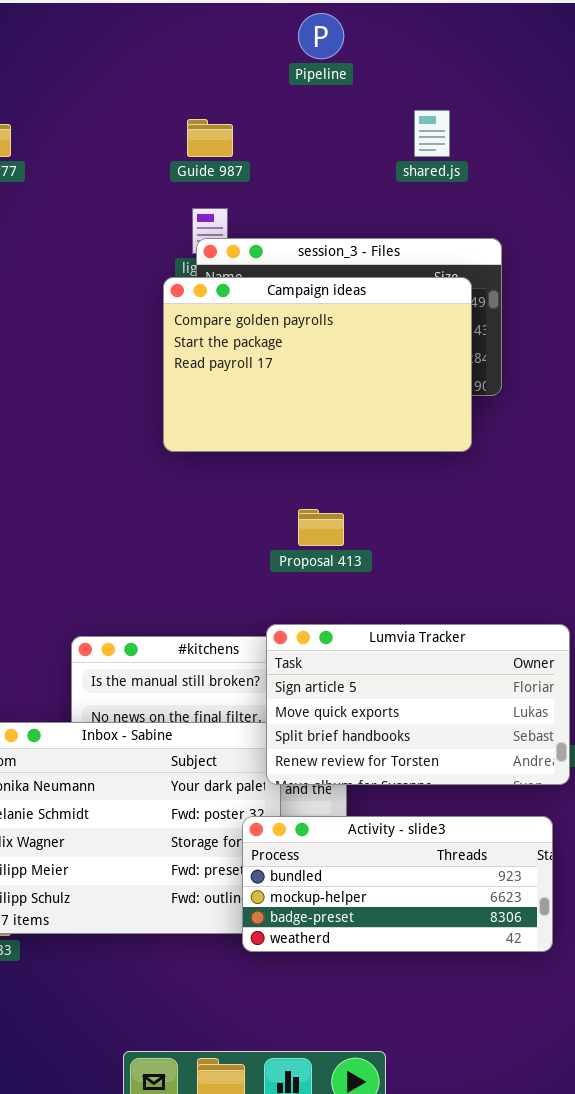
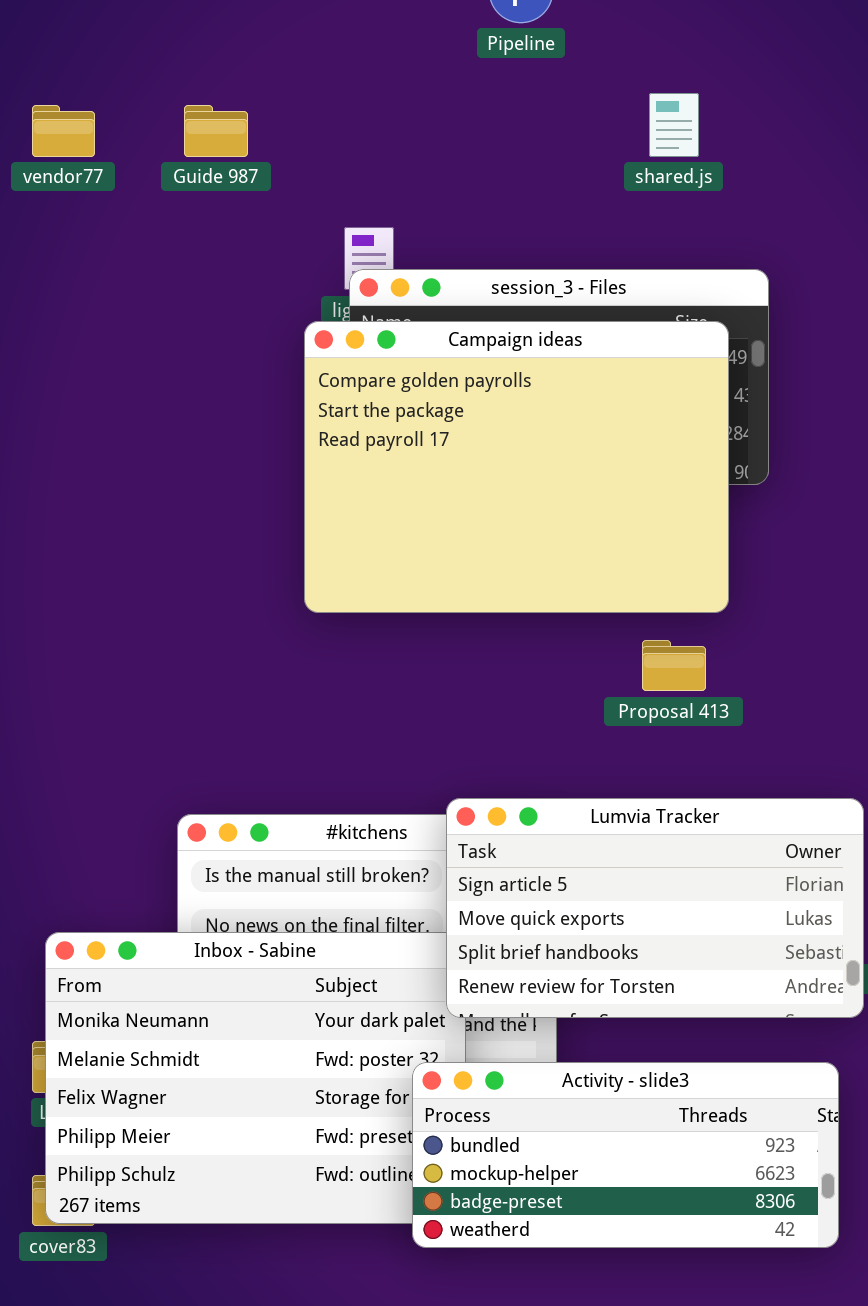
Guide 987: [187,119,233,157] -> [184,105,248,157], moved
Campaign ideas: [163,277,472,452] -> [304,321,729,613], resized
Proposal 413: [298,509,344,546] -> [642,640,706,691], moved

